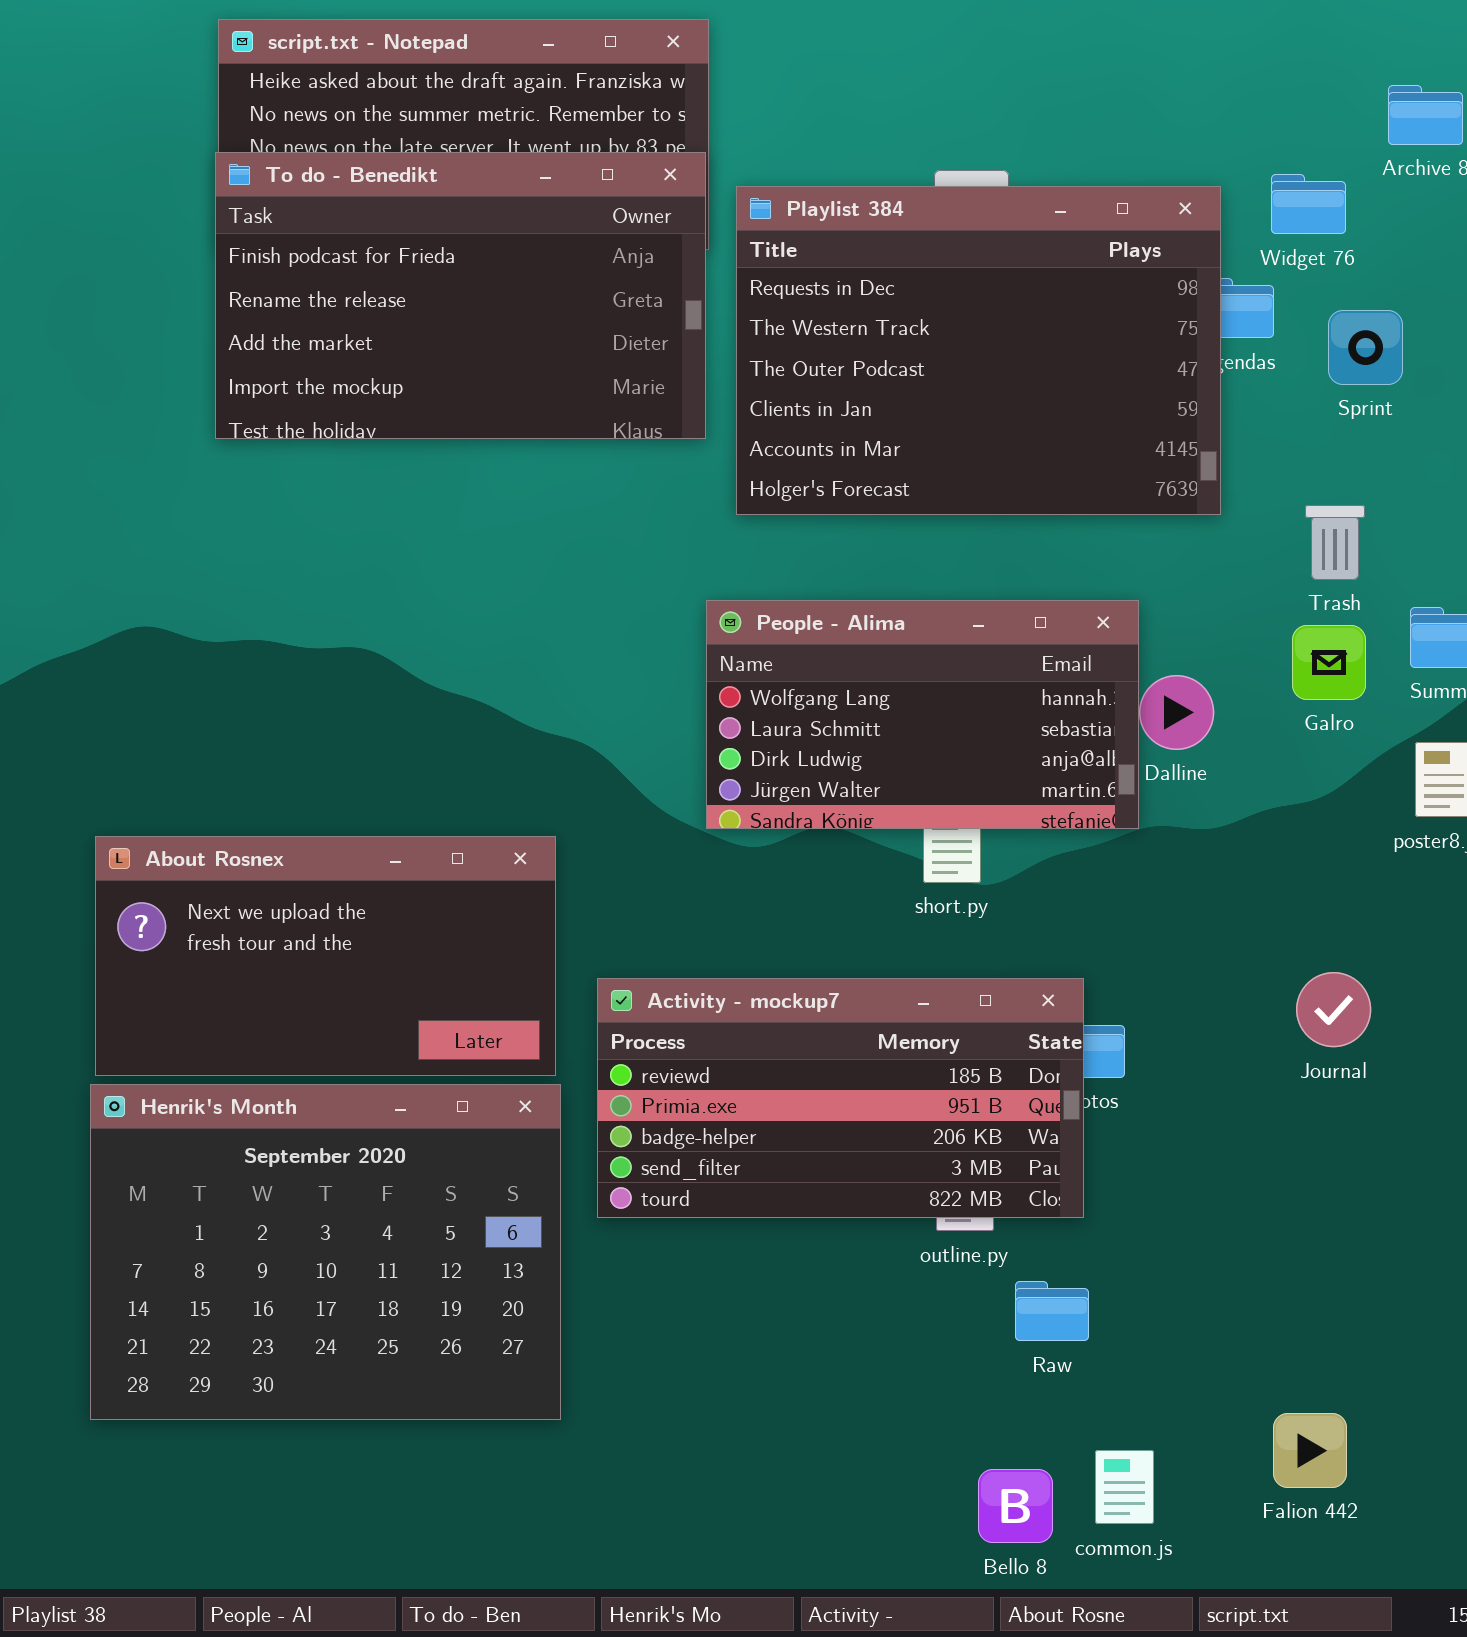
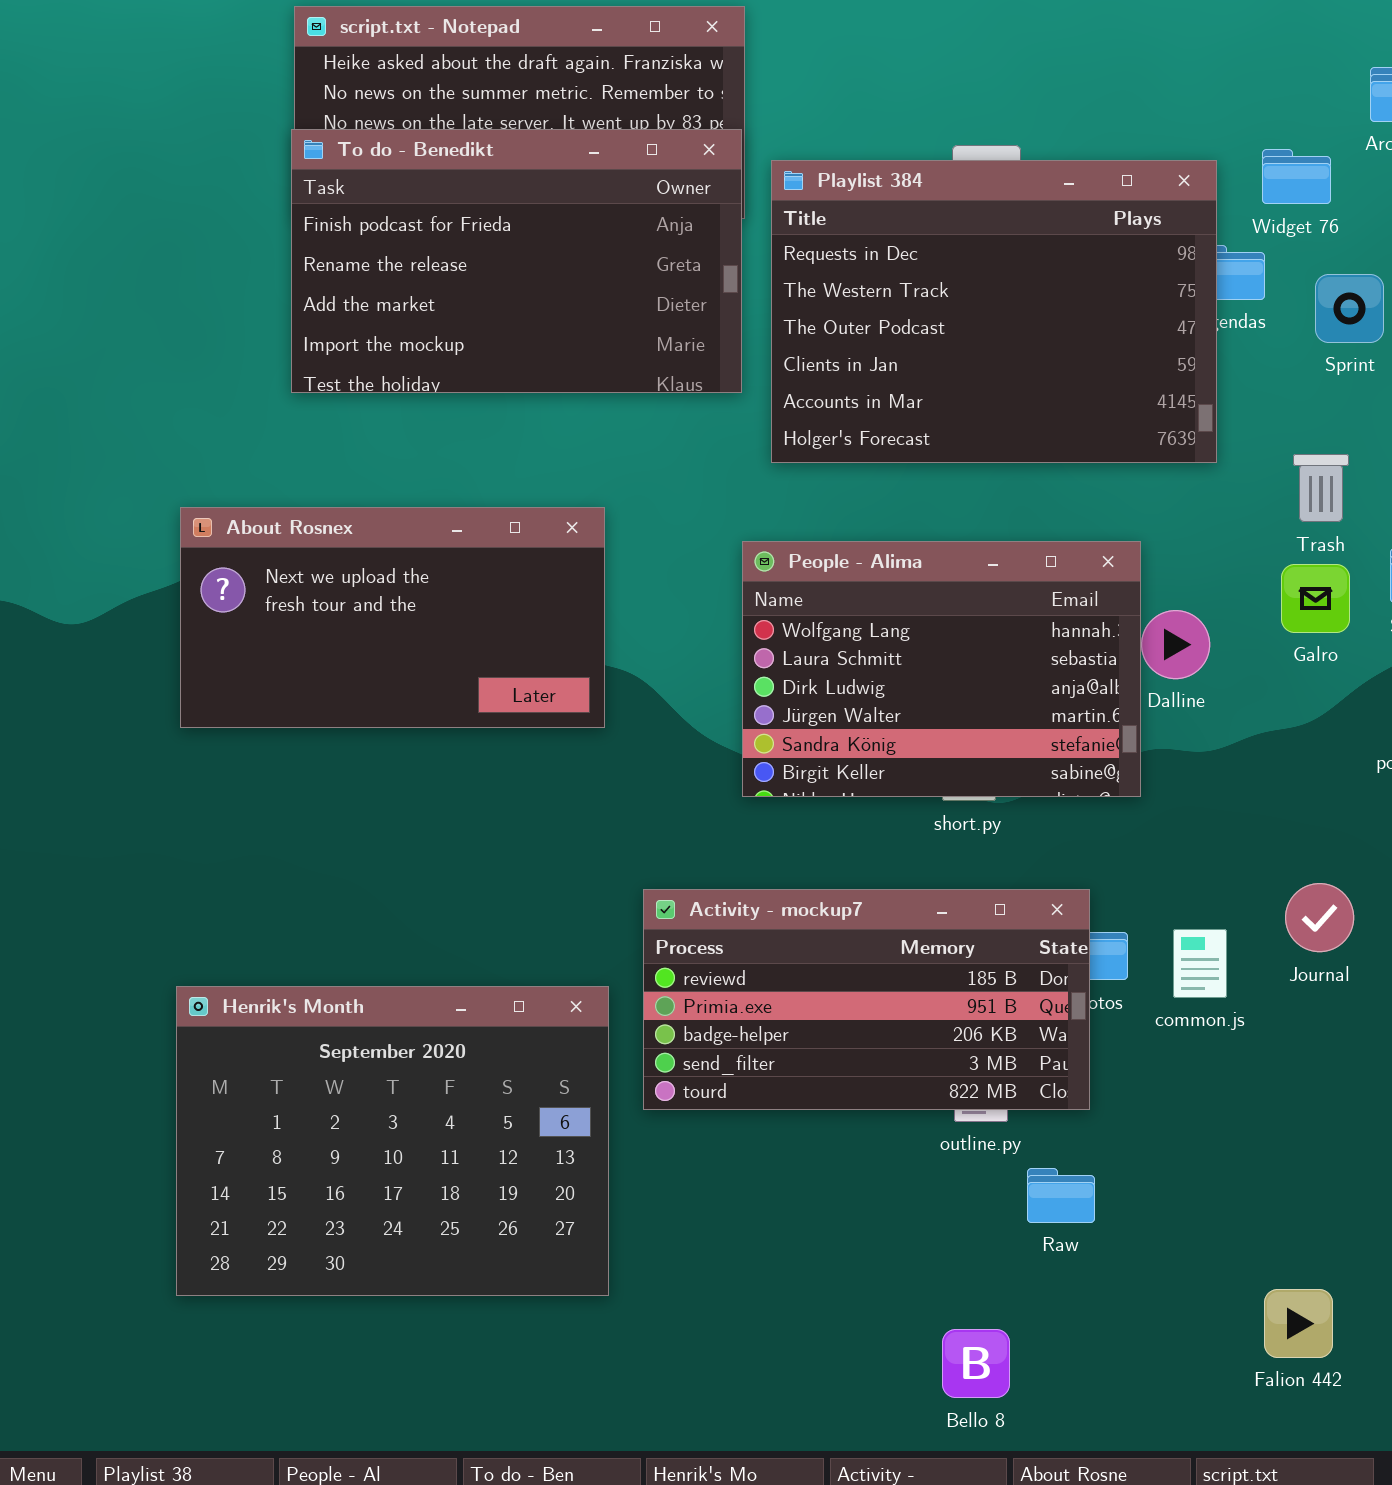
People - Alima: [706,600,1139,829] -> [742,541,1141,797], resized
About Rosnex: [95,836,556,1076] -> [180,507,605,728], moved
common.js: [1095,1450,1154,1524] -> [1173,929,1227,998], moved
Bello 8: [978,1469,1053,1543] -> [942,1329,1010,1398], moved

